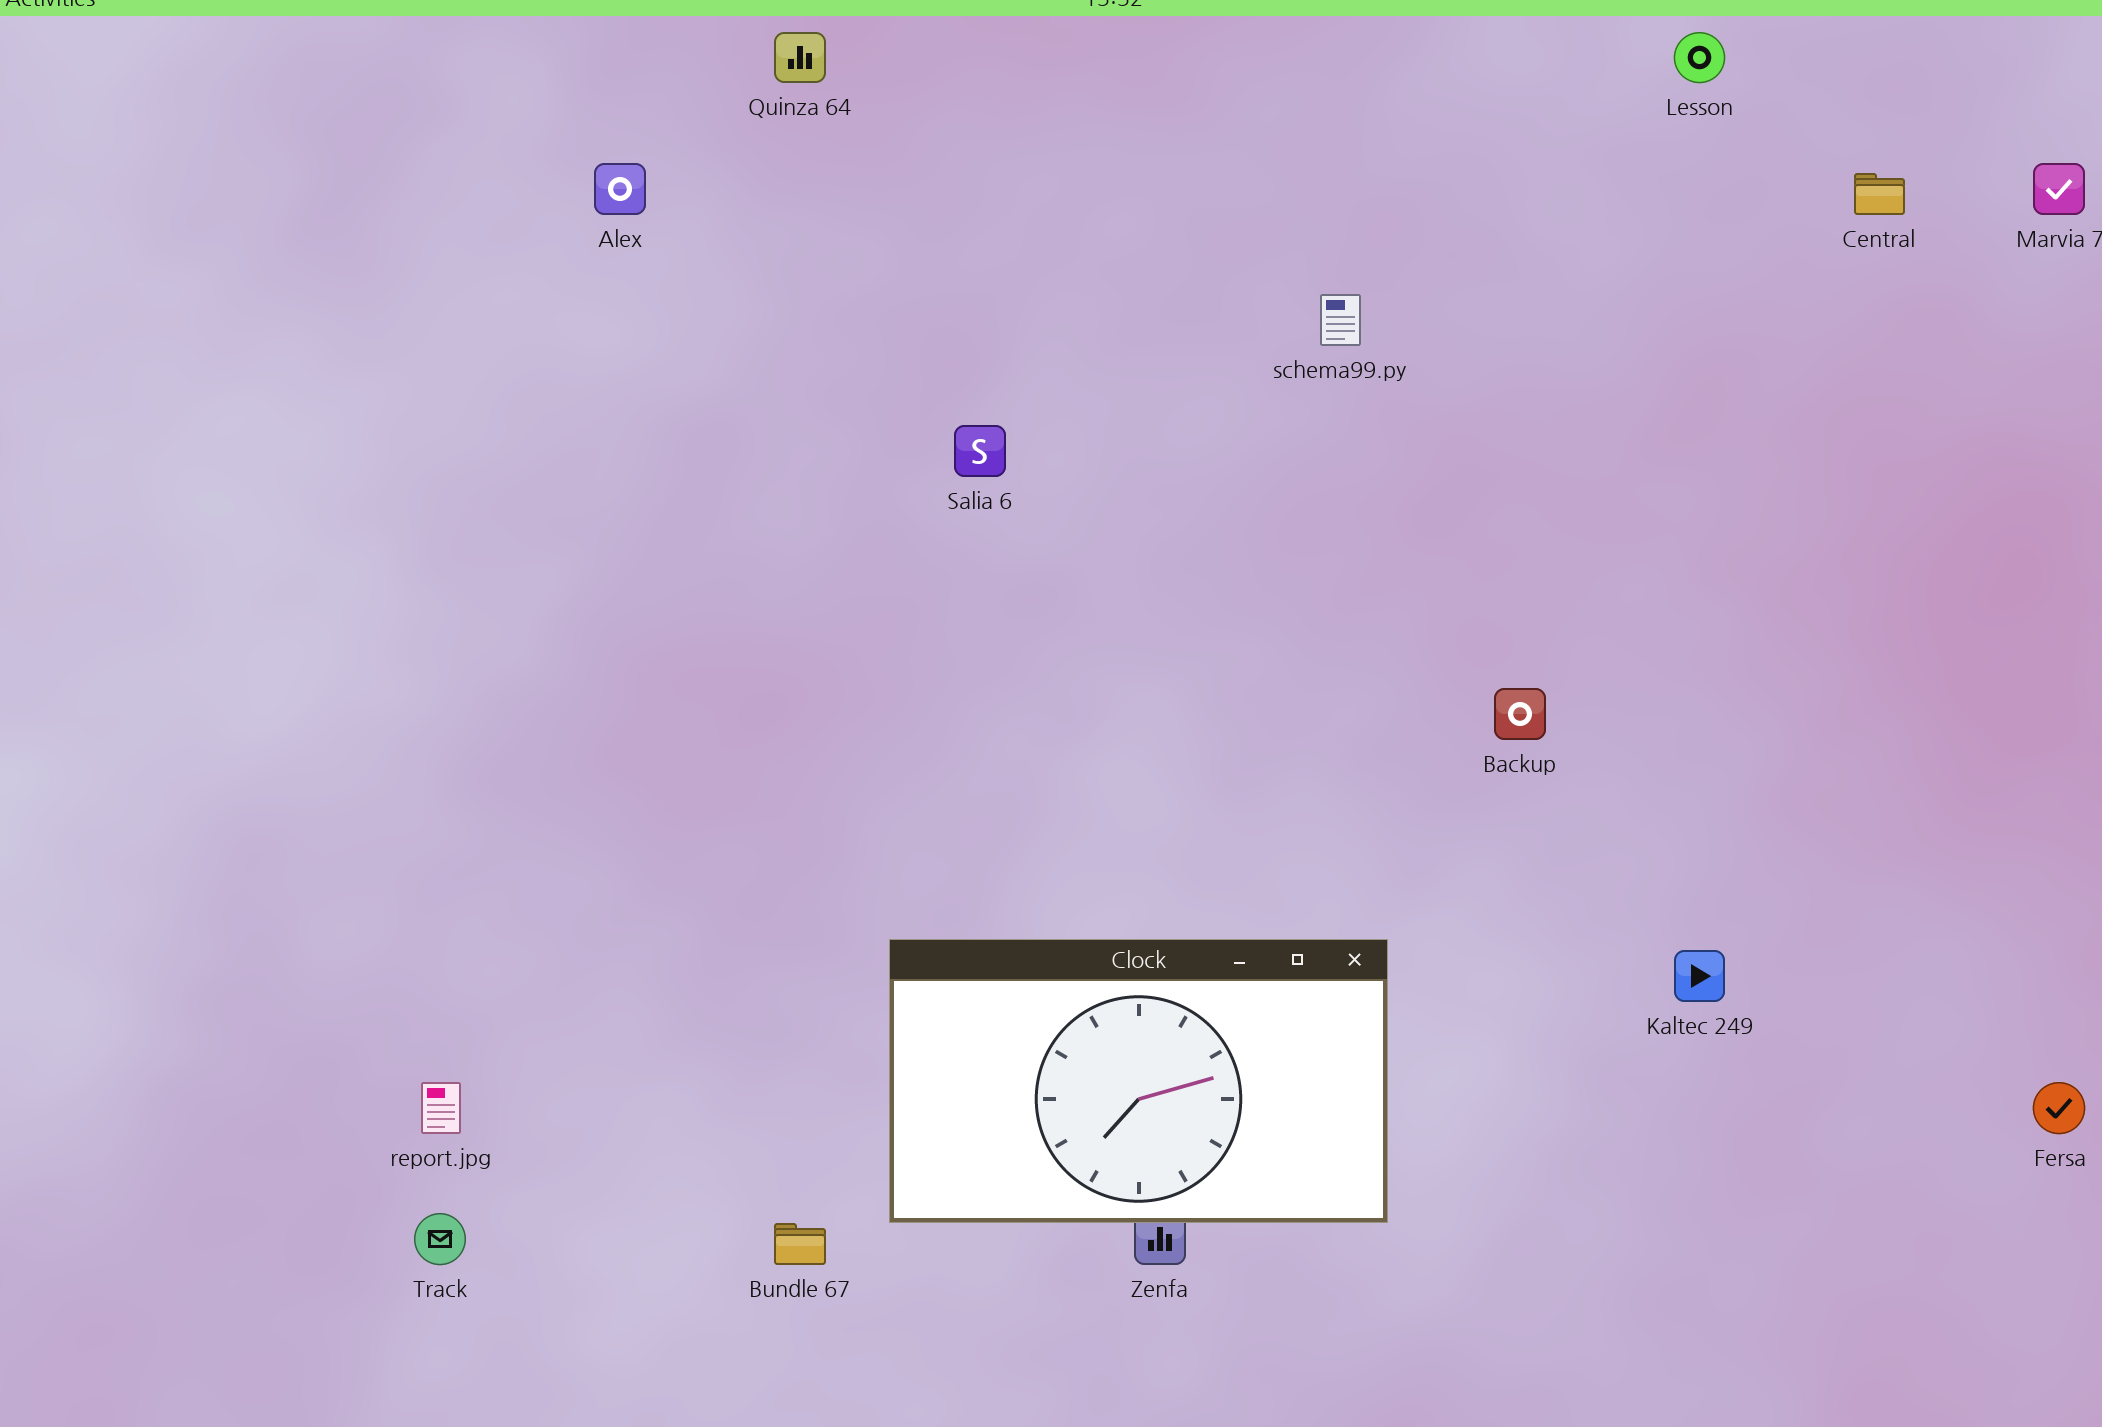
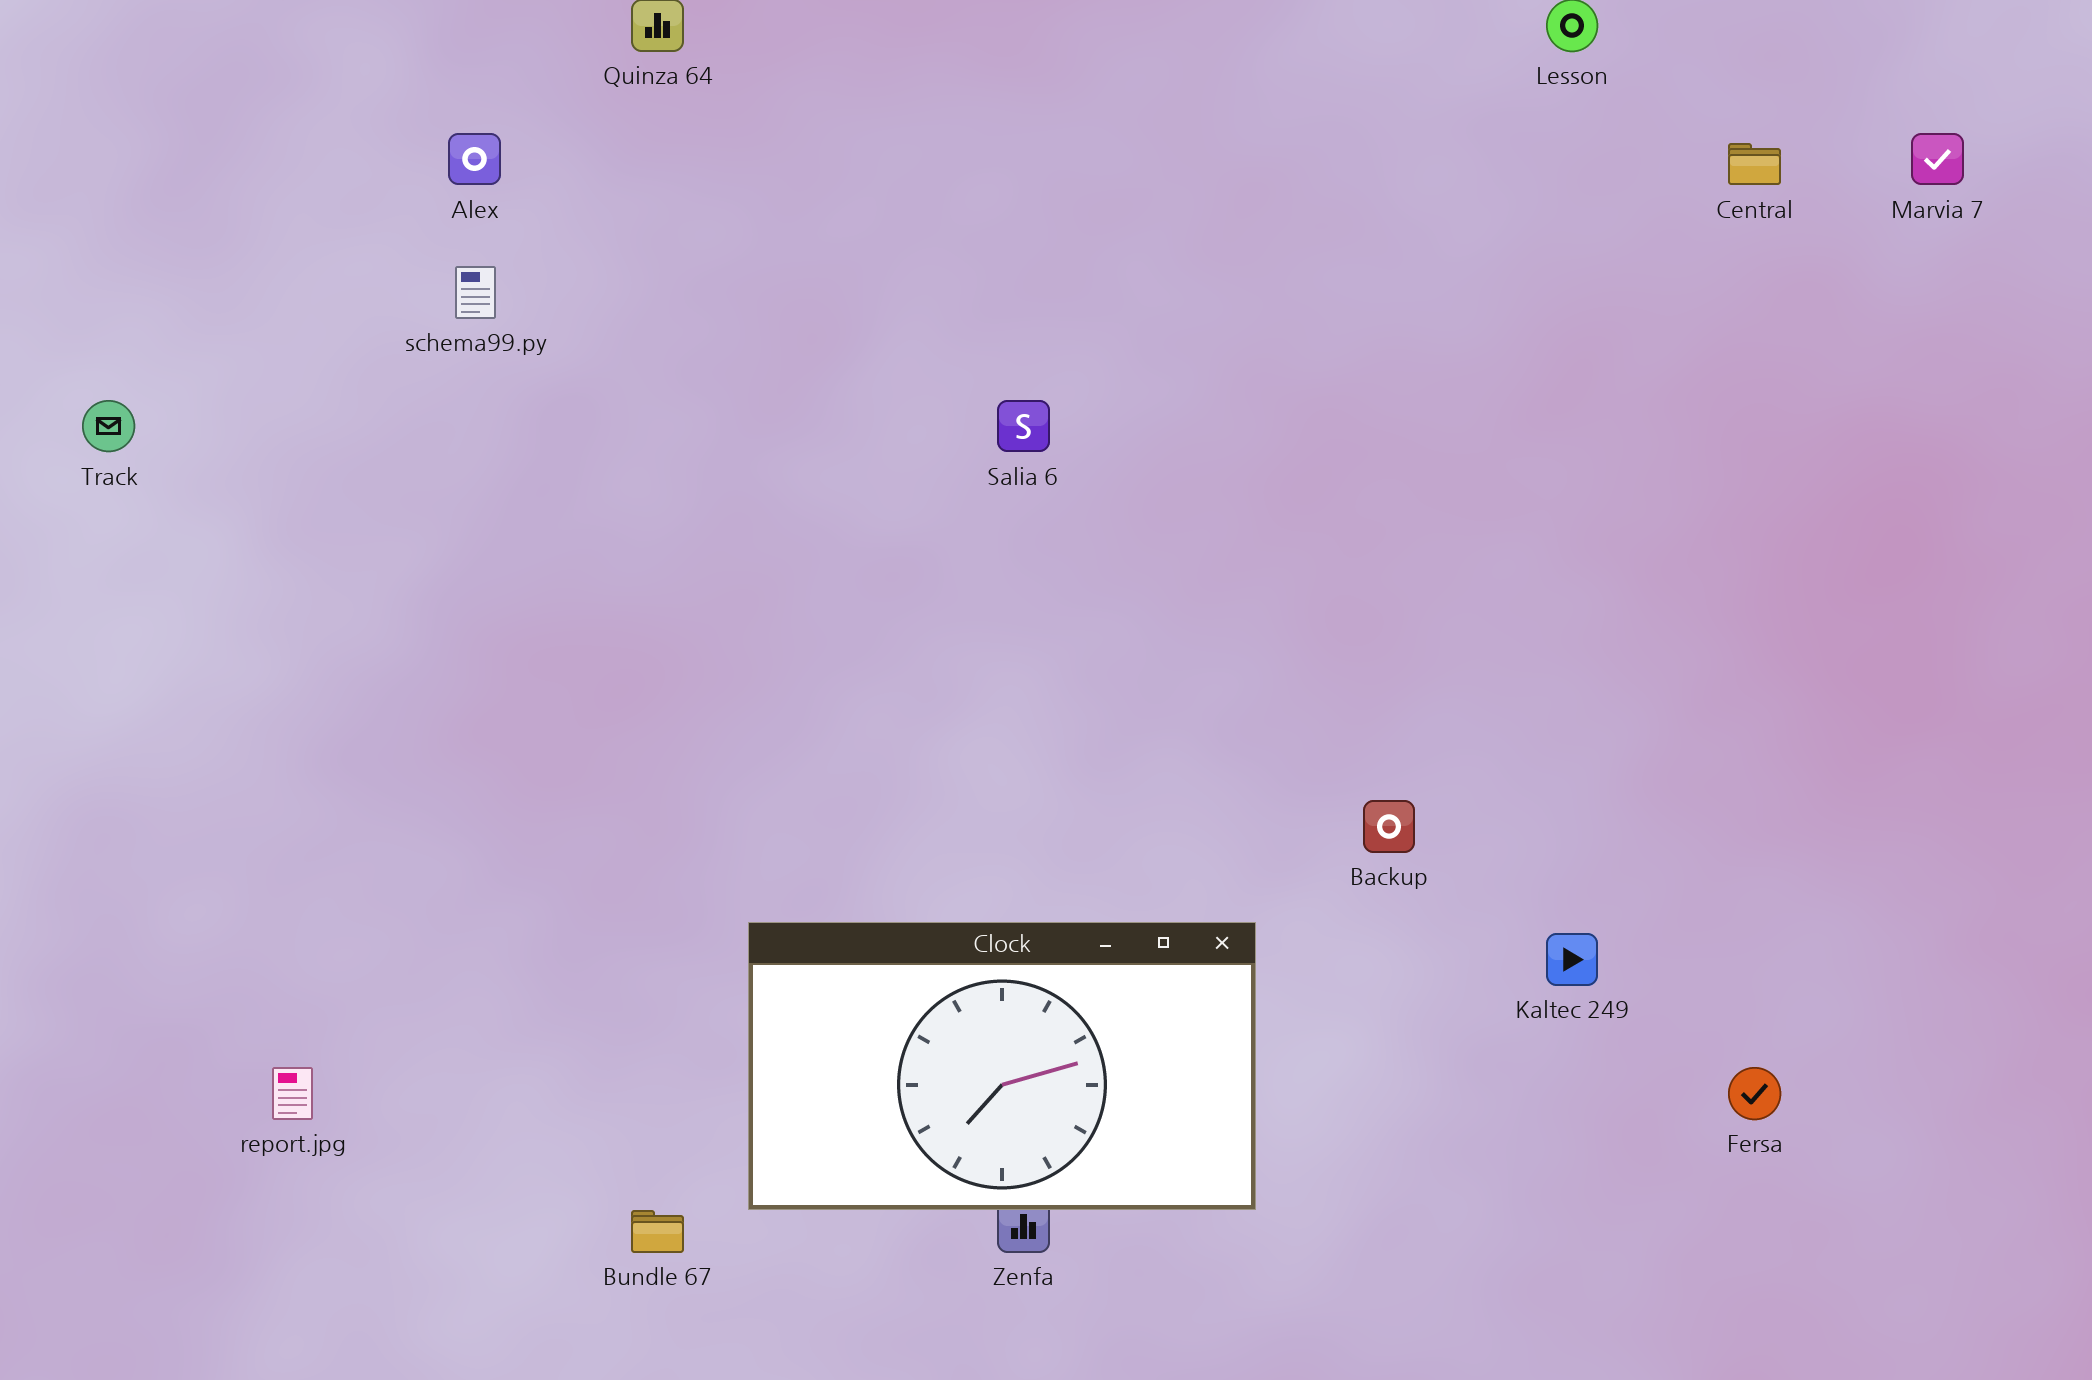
schema99.py: [1320,294,1361,346] -> [455,266,496,319], moved
Salia 6: [954,425,1006,477] -> [997,400,1050,452], moved
Backup: [1494,688,1546,740] -> [1363,800,1415,853], moved
Fersa: [2033,1082,2085,1134] -> [1728,1067,1781,1120], moved
Track: [414,1213,466,1265] -> [82,400,135,452], moved

